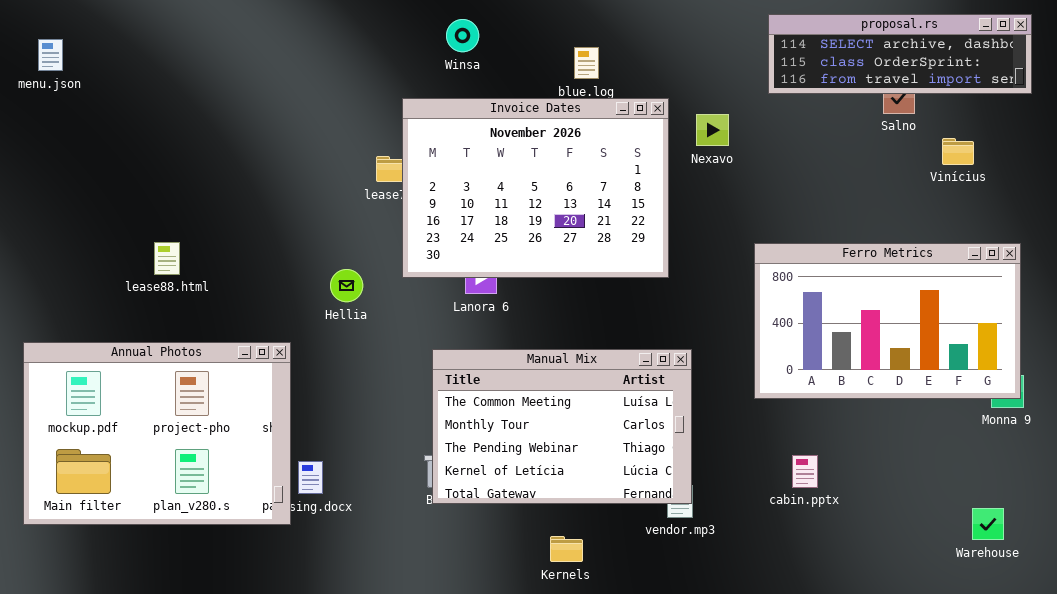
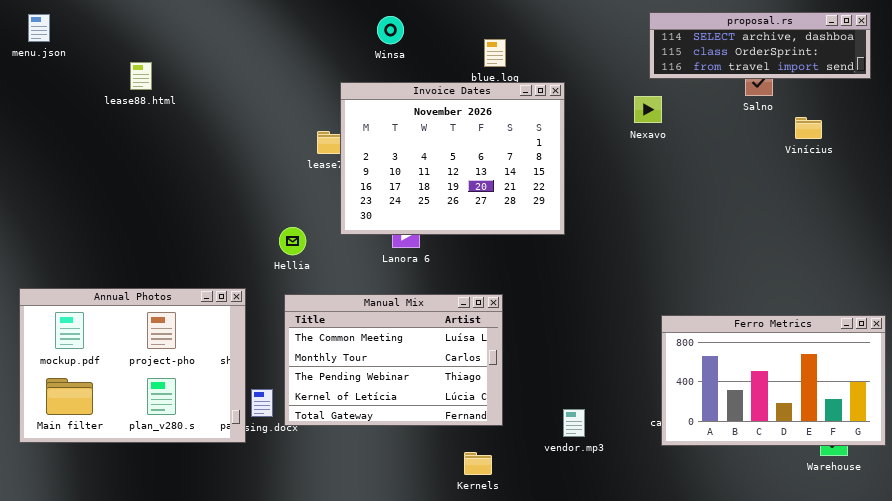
menu.json: [38,39,63,71] -> [28,14,50,42], moved
Nexavo: [696,114,729,146] -> [634,96,662,123], moved
lease88.html: [154,242,180,275] -> [130,62,152,90], moved
Ferro Metrics: [754,243,1021,399] -> [661,315,886,446], moved
Manual Mix: [432,349,692,504] -> [284,294,503,426], moved

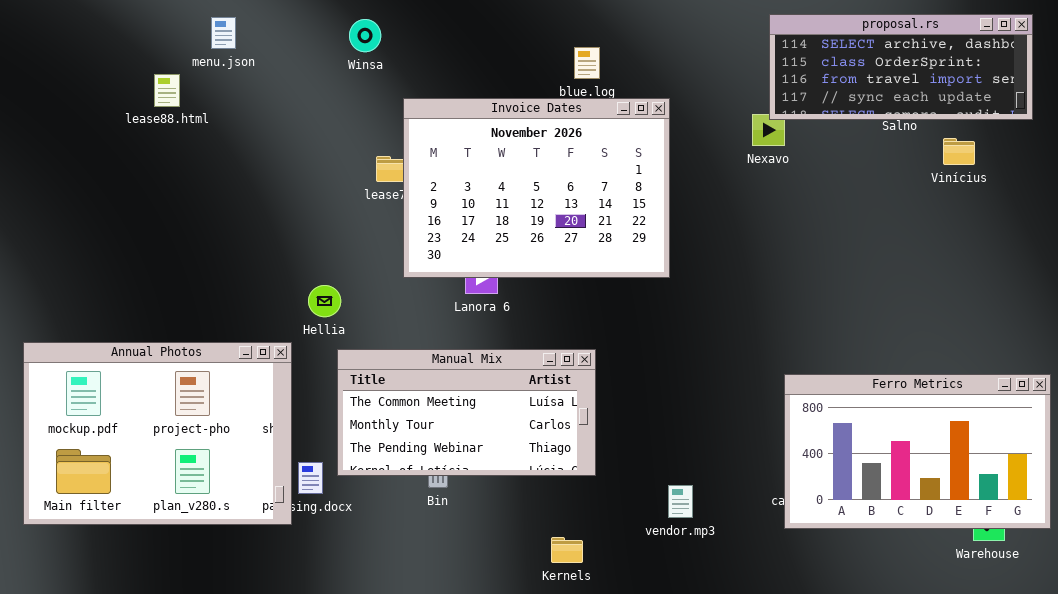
proposal.rs: [649,12,871,79] -> [769,14,1033,120], resized
menu.json: [28,14,50,42] -> [211,17,236,49], moved
Winsa: [377,16,404,44] -> [349,19,381,52], moved
Hellia: [279,227,306,255] -> [308,285,341,317], moved
Manual Mix: [284,294,503,426] -> [337,349,596,476], resized

